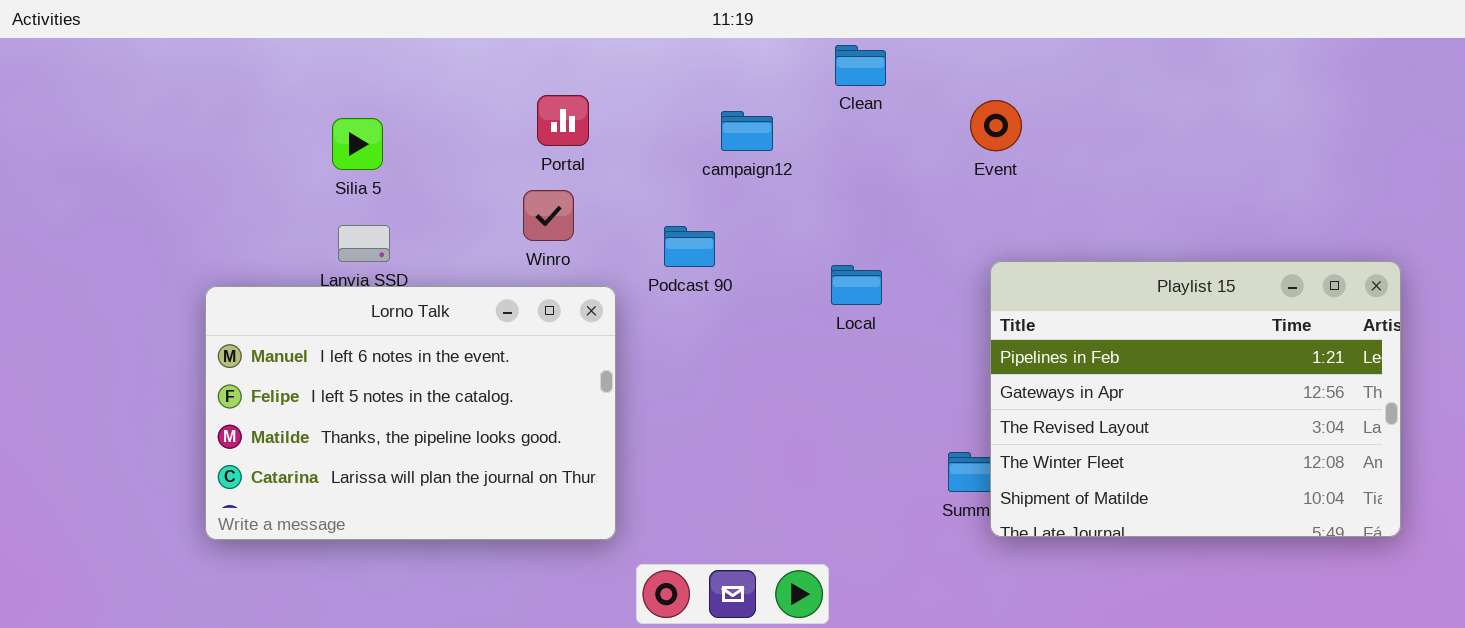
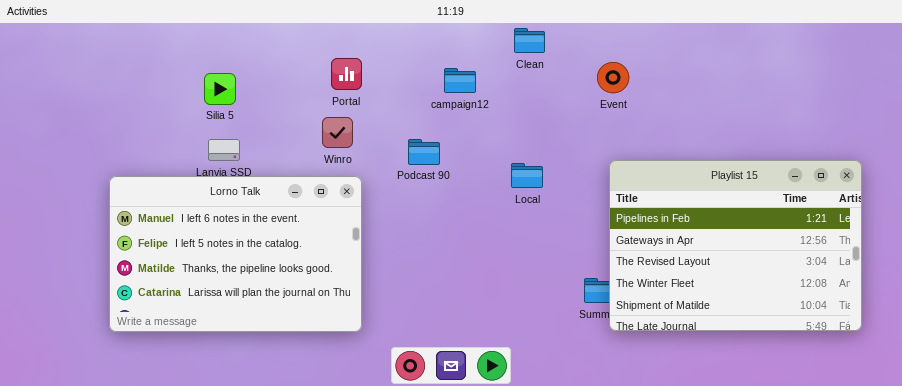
Lorno Talk: [205,286,616,540] -> [109,176,362,332], moved

